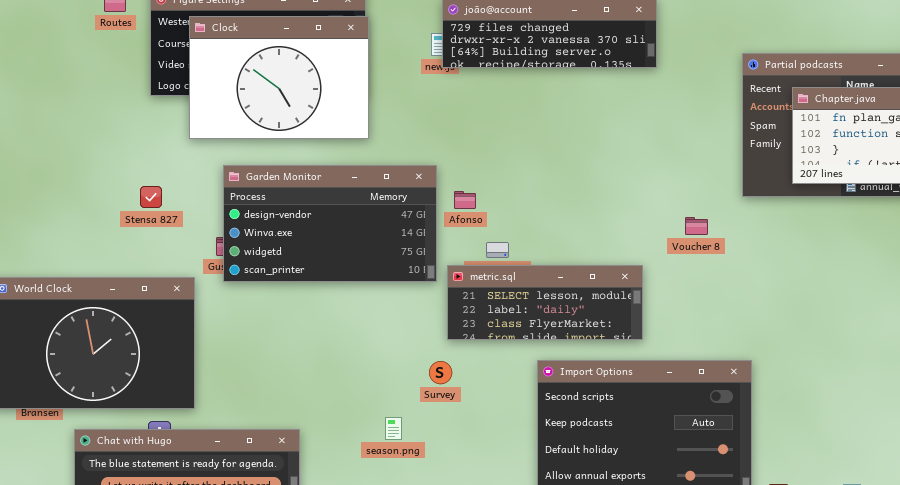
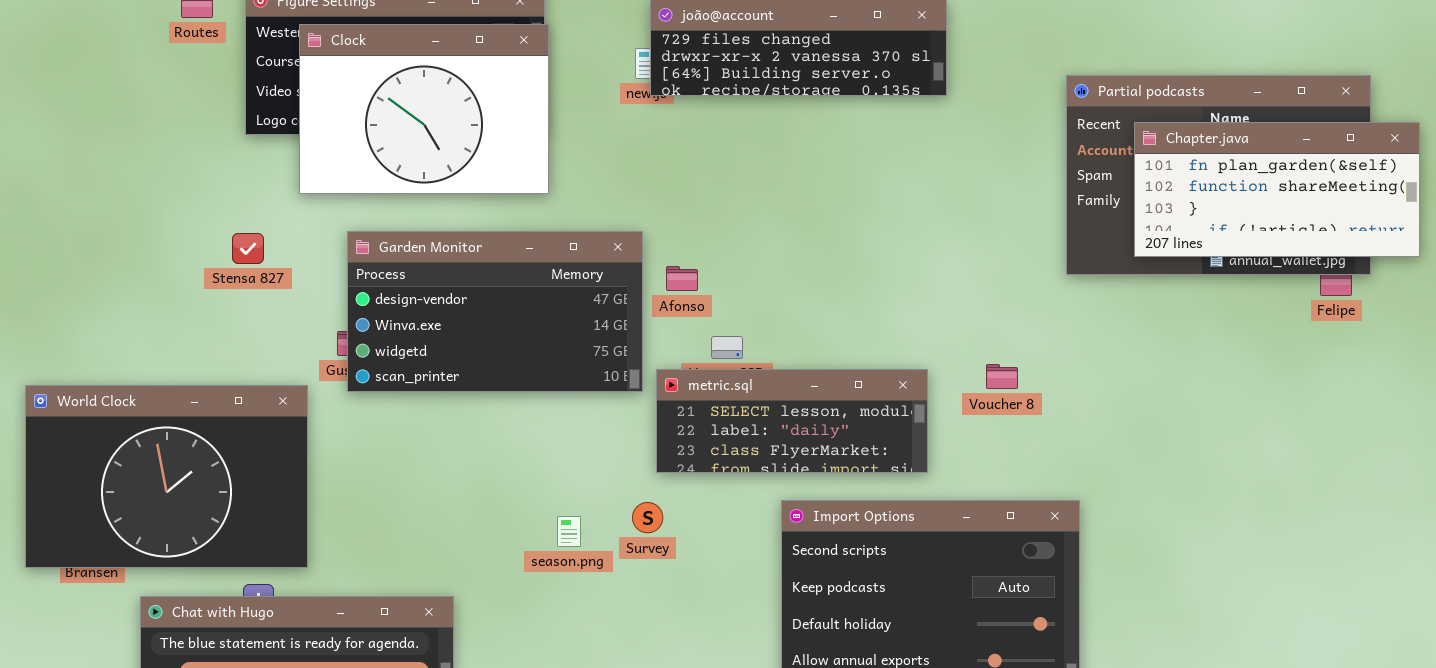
Stensa 827: [140,186,162,208] -> [232,233,264,264], moved
Voucher 8: [685,217,708,235] -> [986,364,1018,389], moved
season.png: [385,417,402,440] -> [557,516,581,547], moved

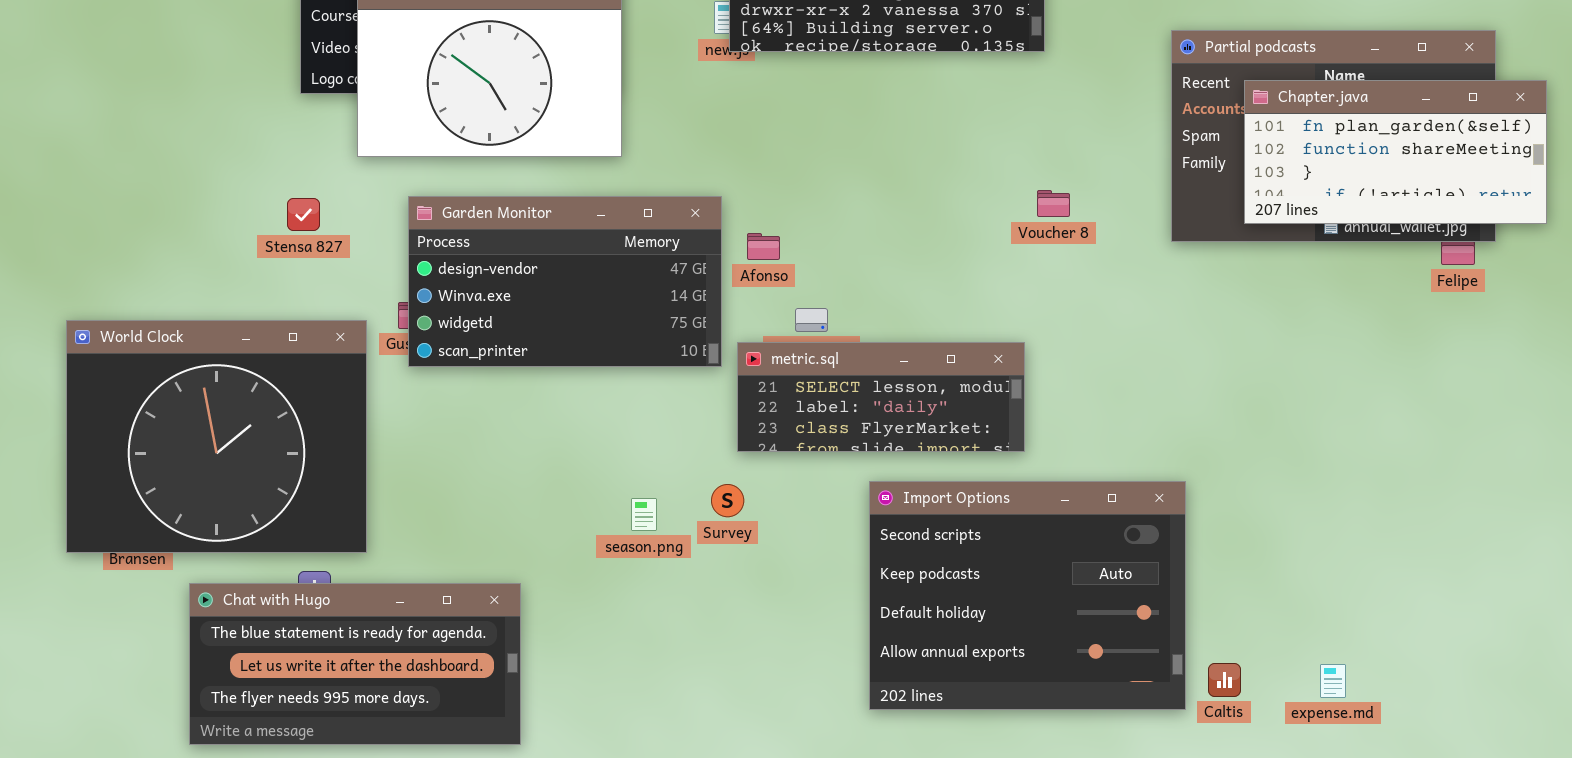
Voucher 8: [986,364,1018,389] -> [1037,190,1070,217], moved
World Clock: [25,385,308,568] -> [66,320,367,553], resized

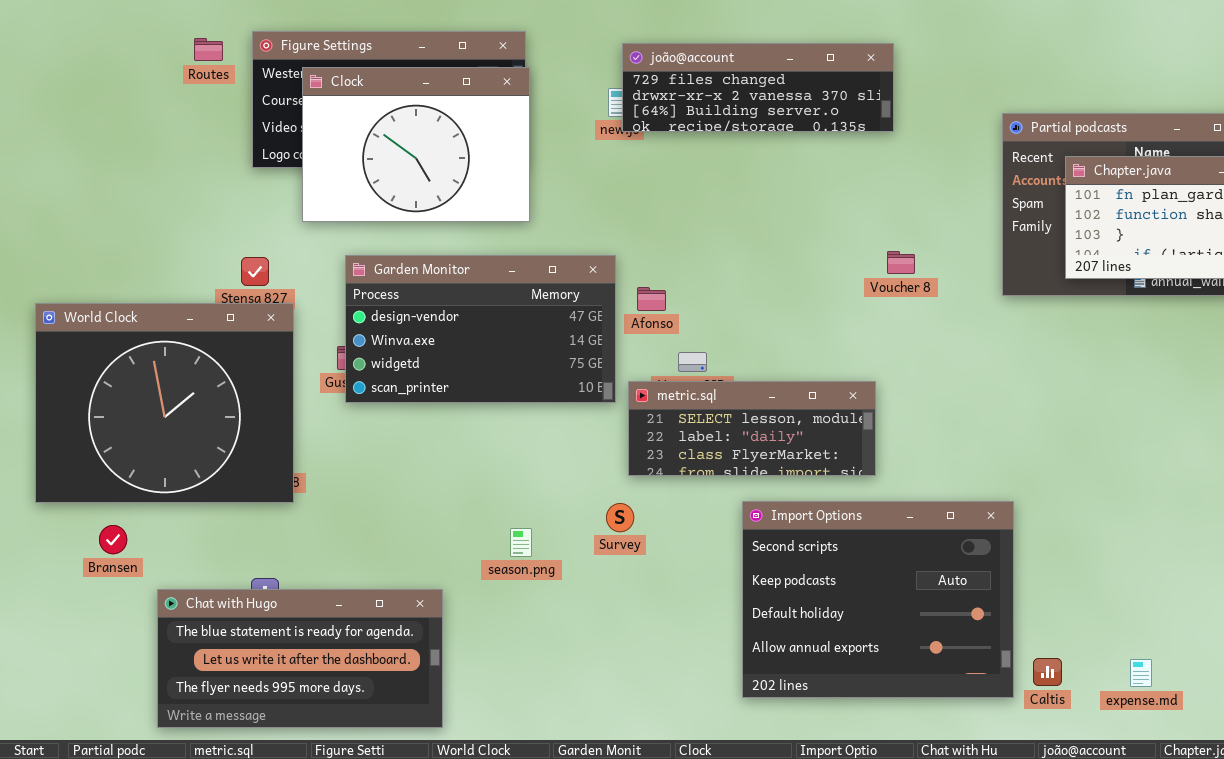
World Clock: [66,320,367,553] -> [35,303,294,503], moved
season.png: [631,498,657,531] -> [510,528,532,557], moved

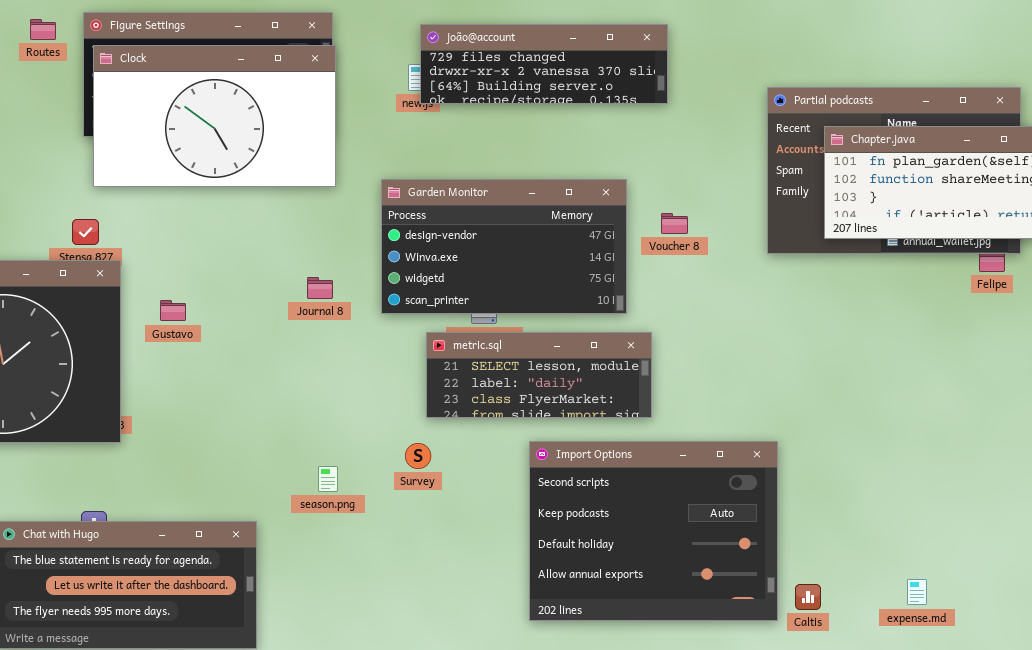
Clock: [302,67,530,222] -> [93,45,336,187], resized
Garden Monitor: [345,255,616,403] -> [381,179,627,314], moved
expense.md: [1130,659,1152,687] -> [907,579,927,605], moved

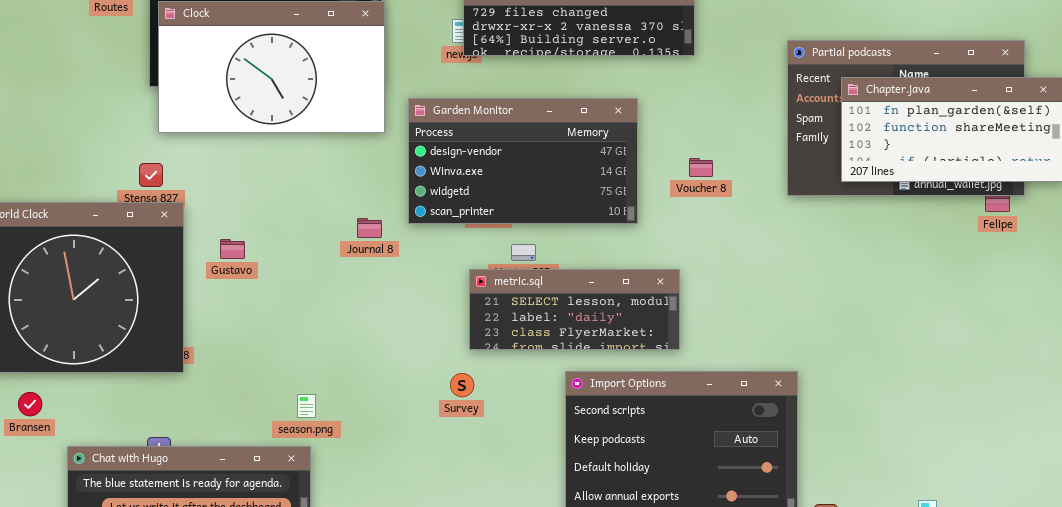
Garden Monitor: [381,179,627,314] -> [408,98,638,224], moved
season.png: [318,466,338,492] -> [297,394,316,418], moved

